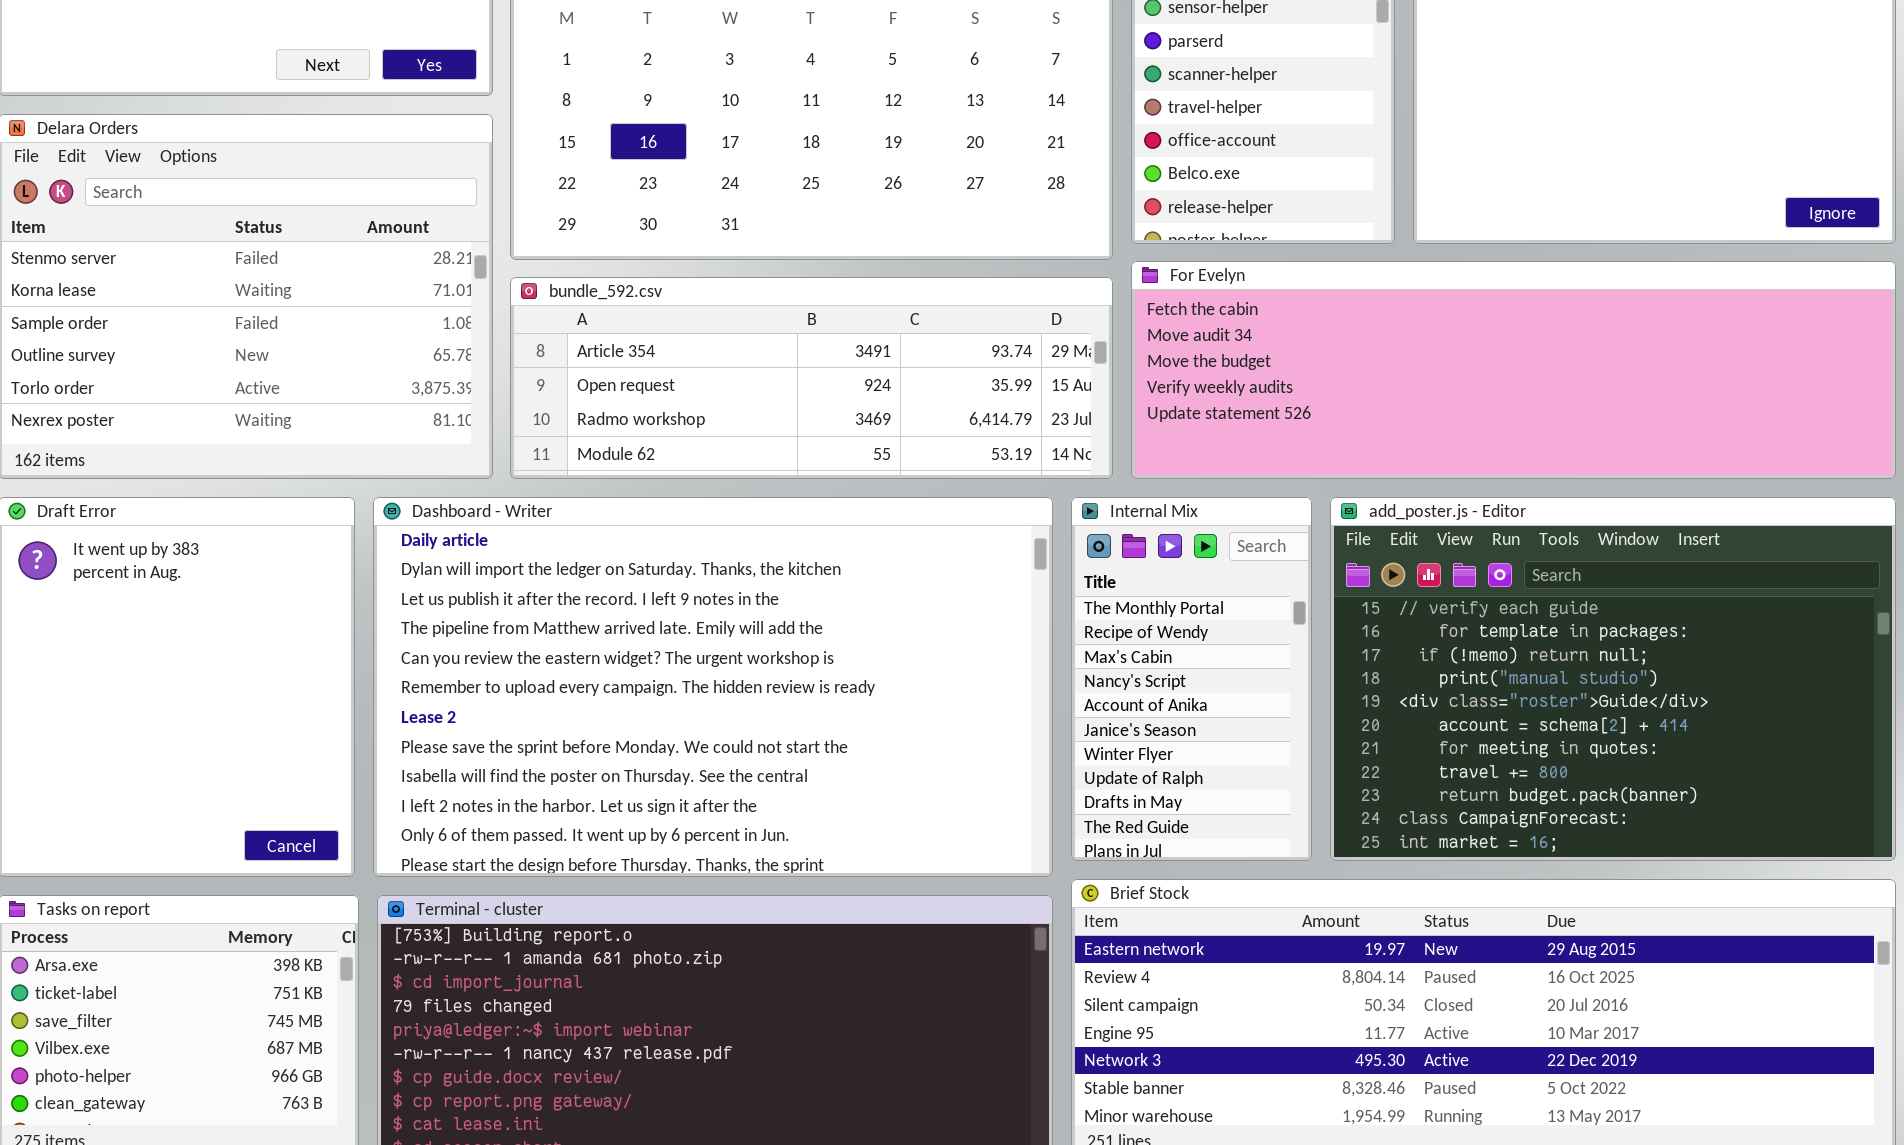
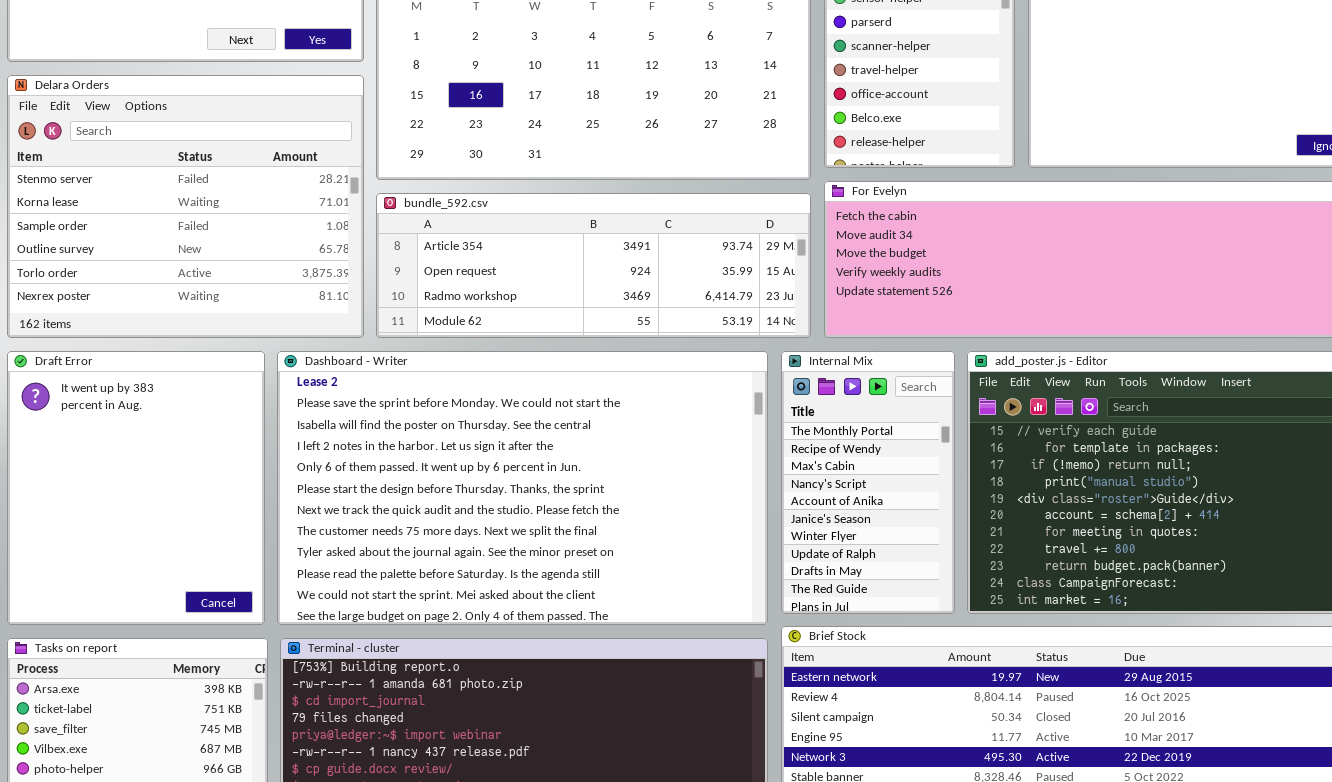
Dashboard - Writer: [373,497,1053,877] -> [277,351,768,625], scrolled down 6 rows

